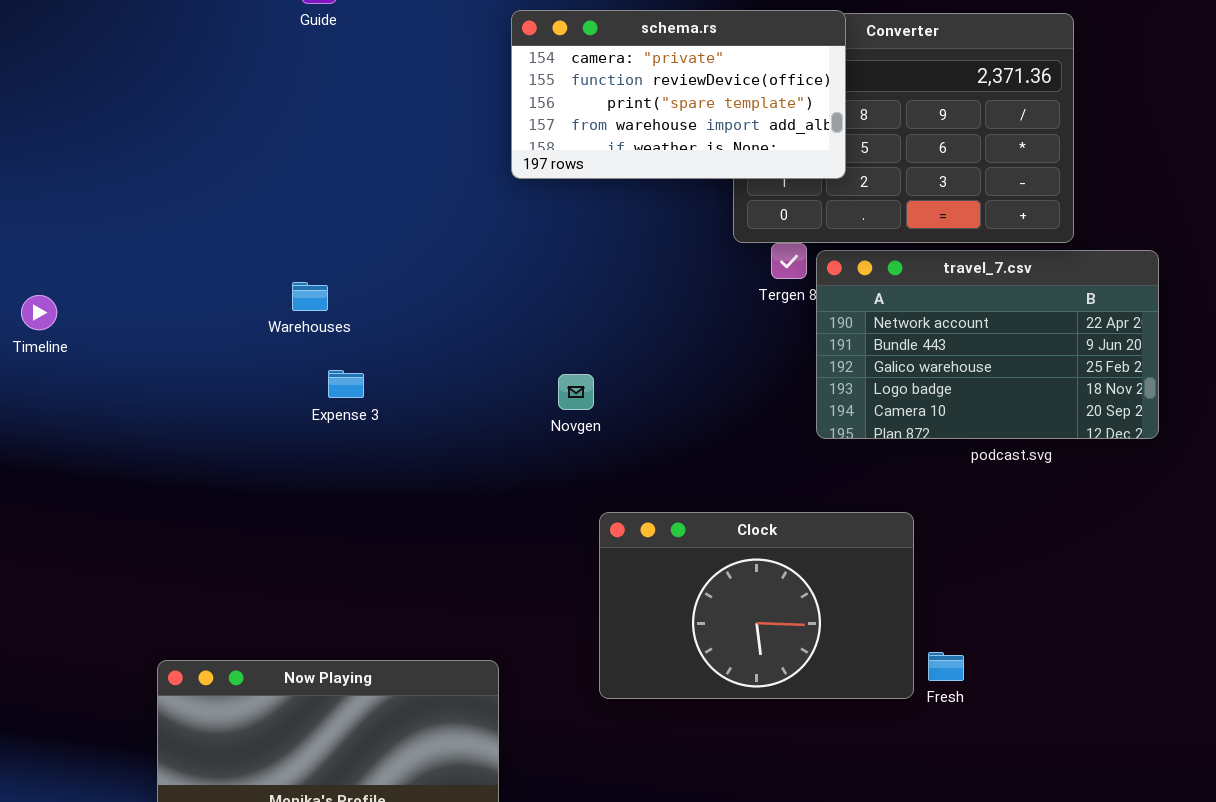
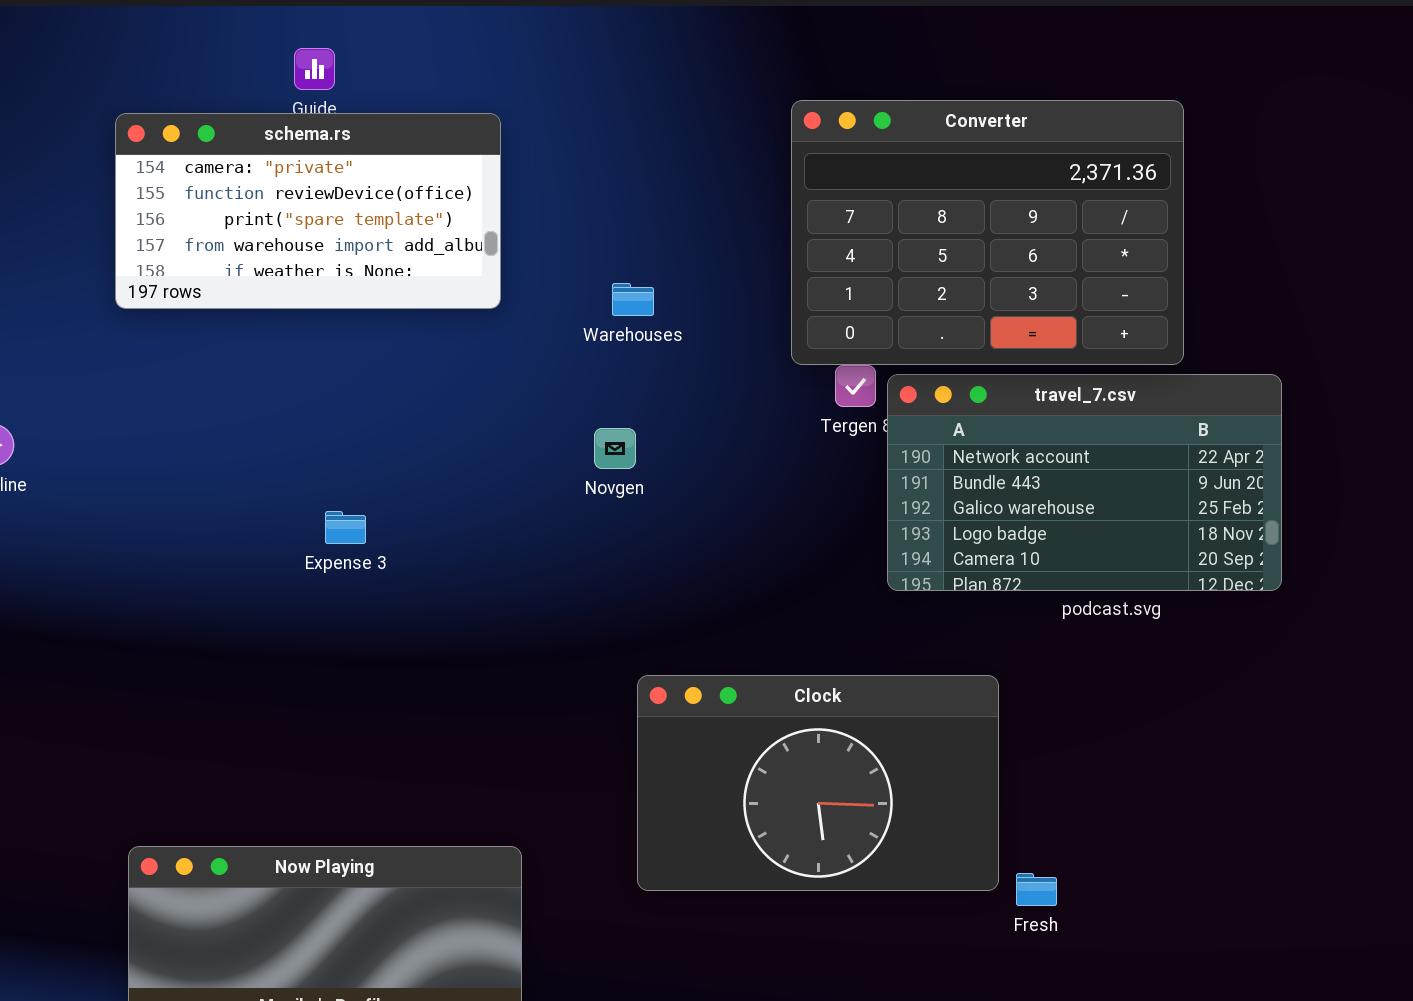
schema.rs: [511,10,846,179] -> [115,113,501,309], moved
Warehouses: [292,282,328,311] -> [612,283,654,316], moved
Novgen: [558,374,594,410] -> [594,428,636,469], moved
Fresh: [928,652,964,681] -> [1016,873,1057,906], moved

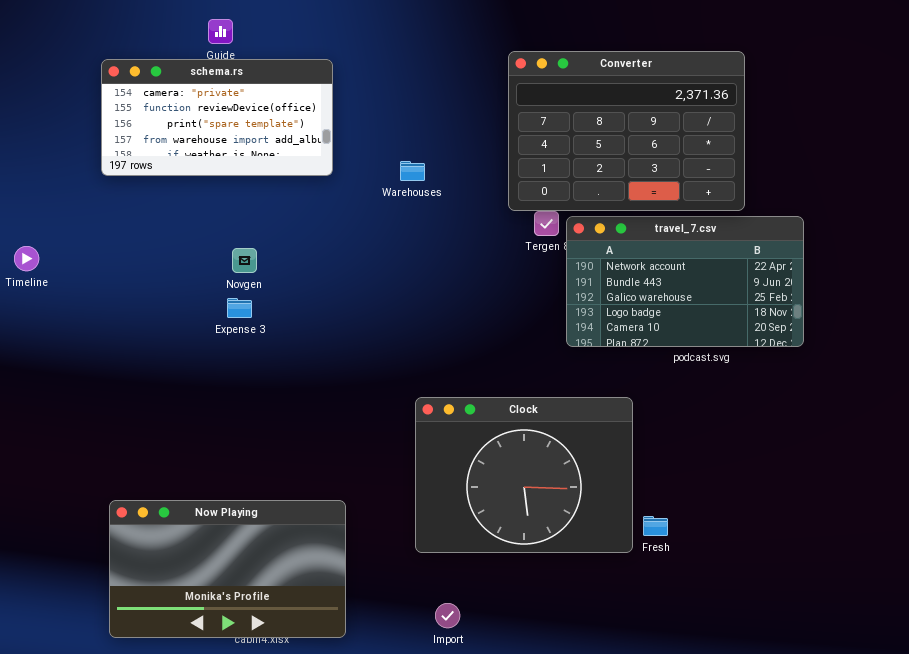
Novgen: [594,428,636,469] -> [232,248,257,273], moved
Clock: [637,675,999,891] -> [415,397,633,553], resized

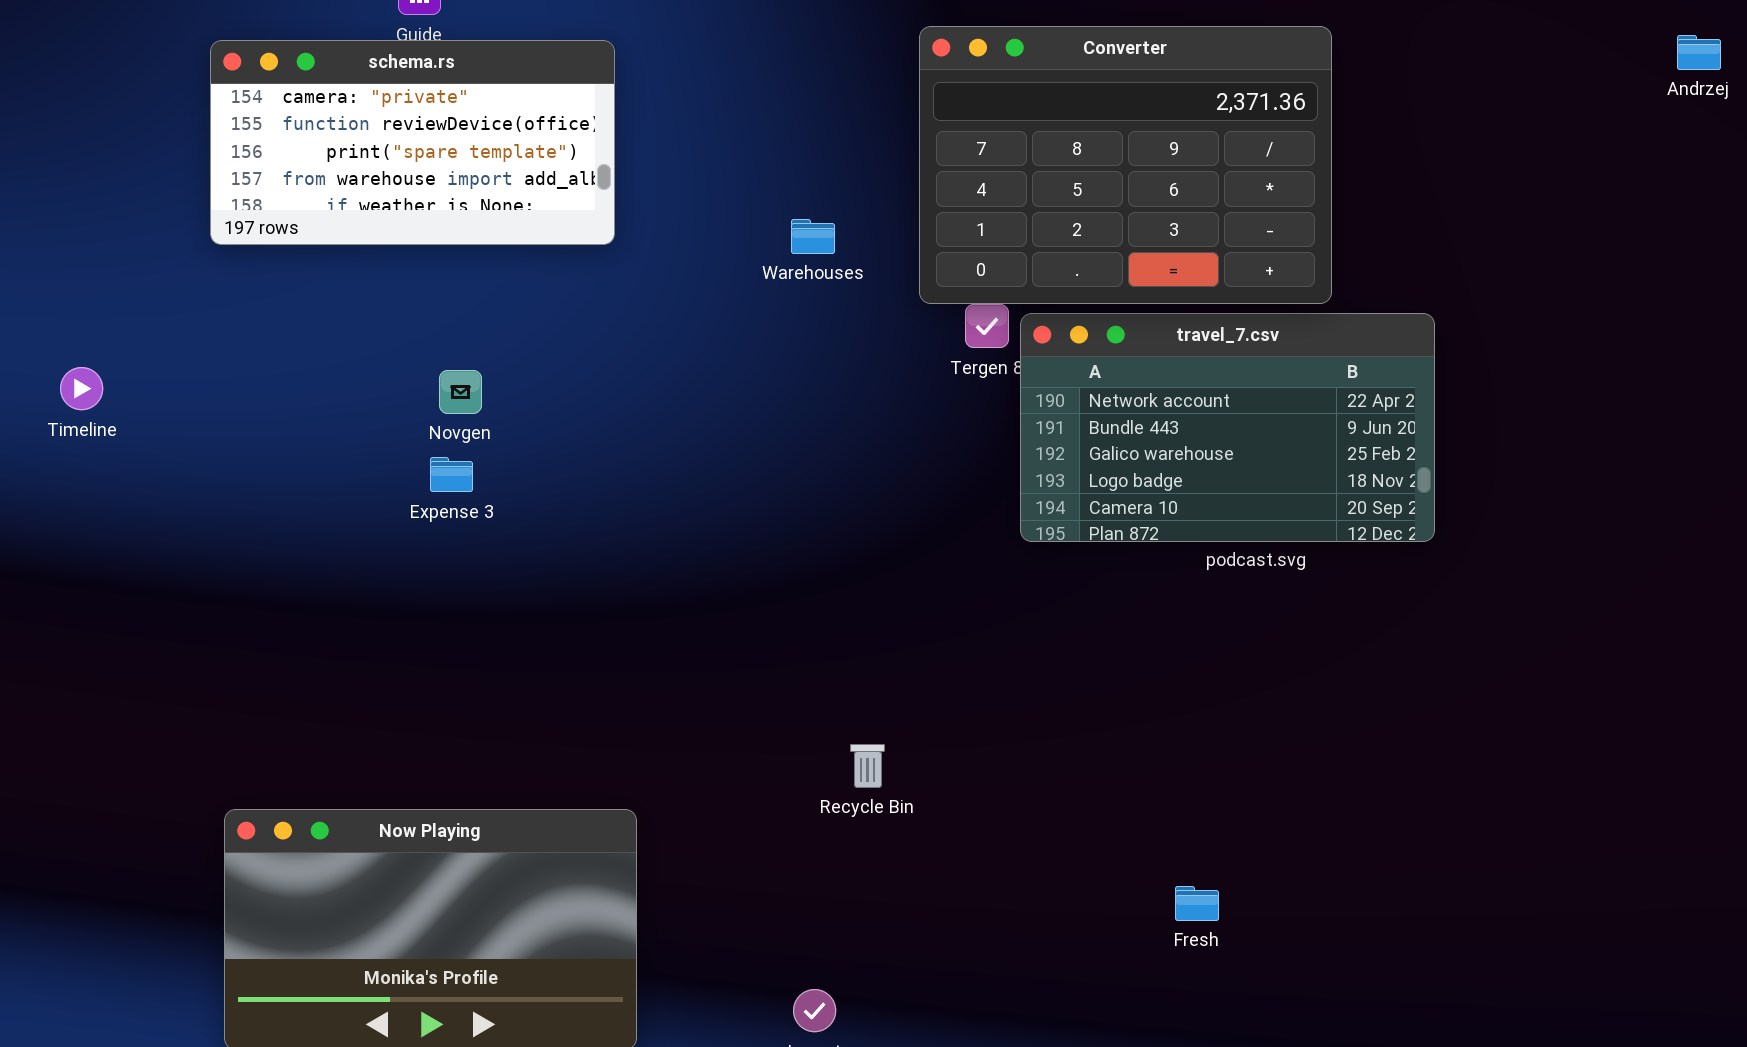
Warehouses: [400,161,425,181] -> [791,219,835,254], moved
Clock: [415,397,633,553] -> none, closed
Fresh: [643,516,668,536] -> [1175,886,1219,921], moved

